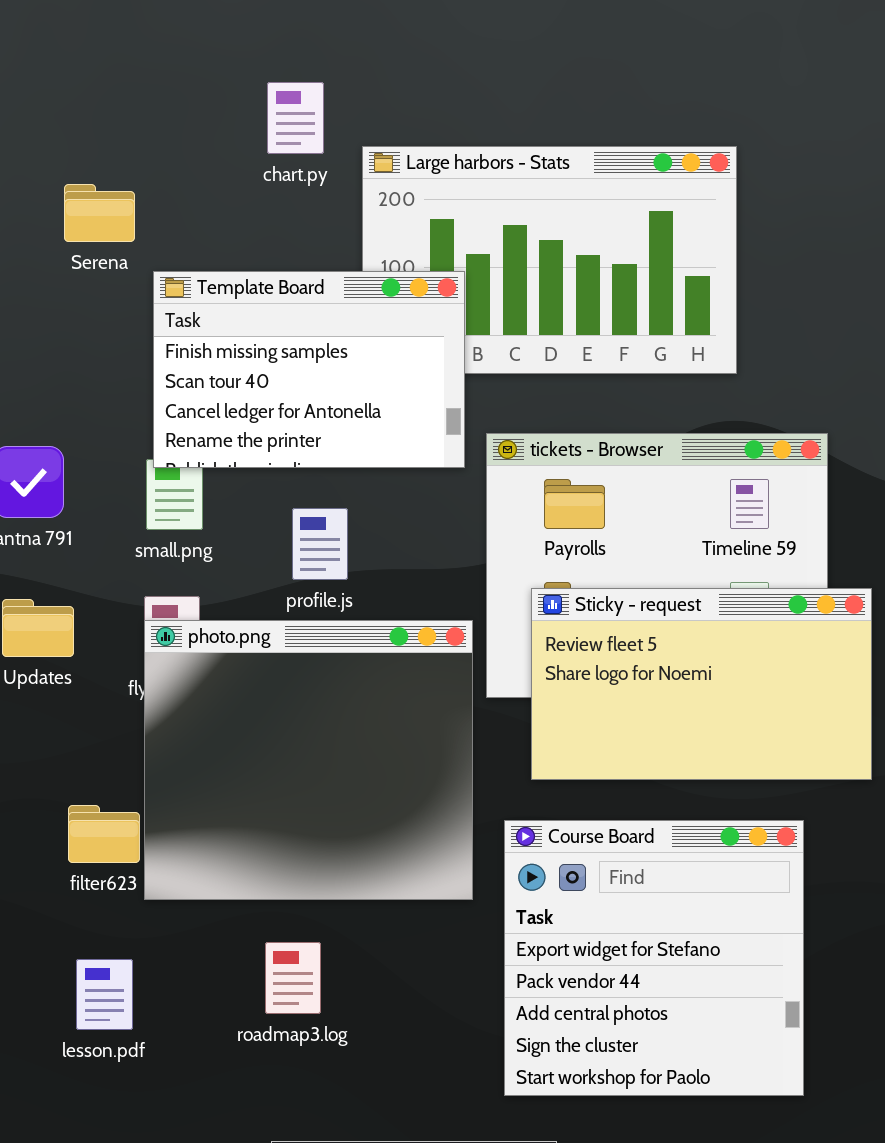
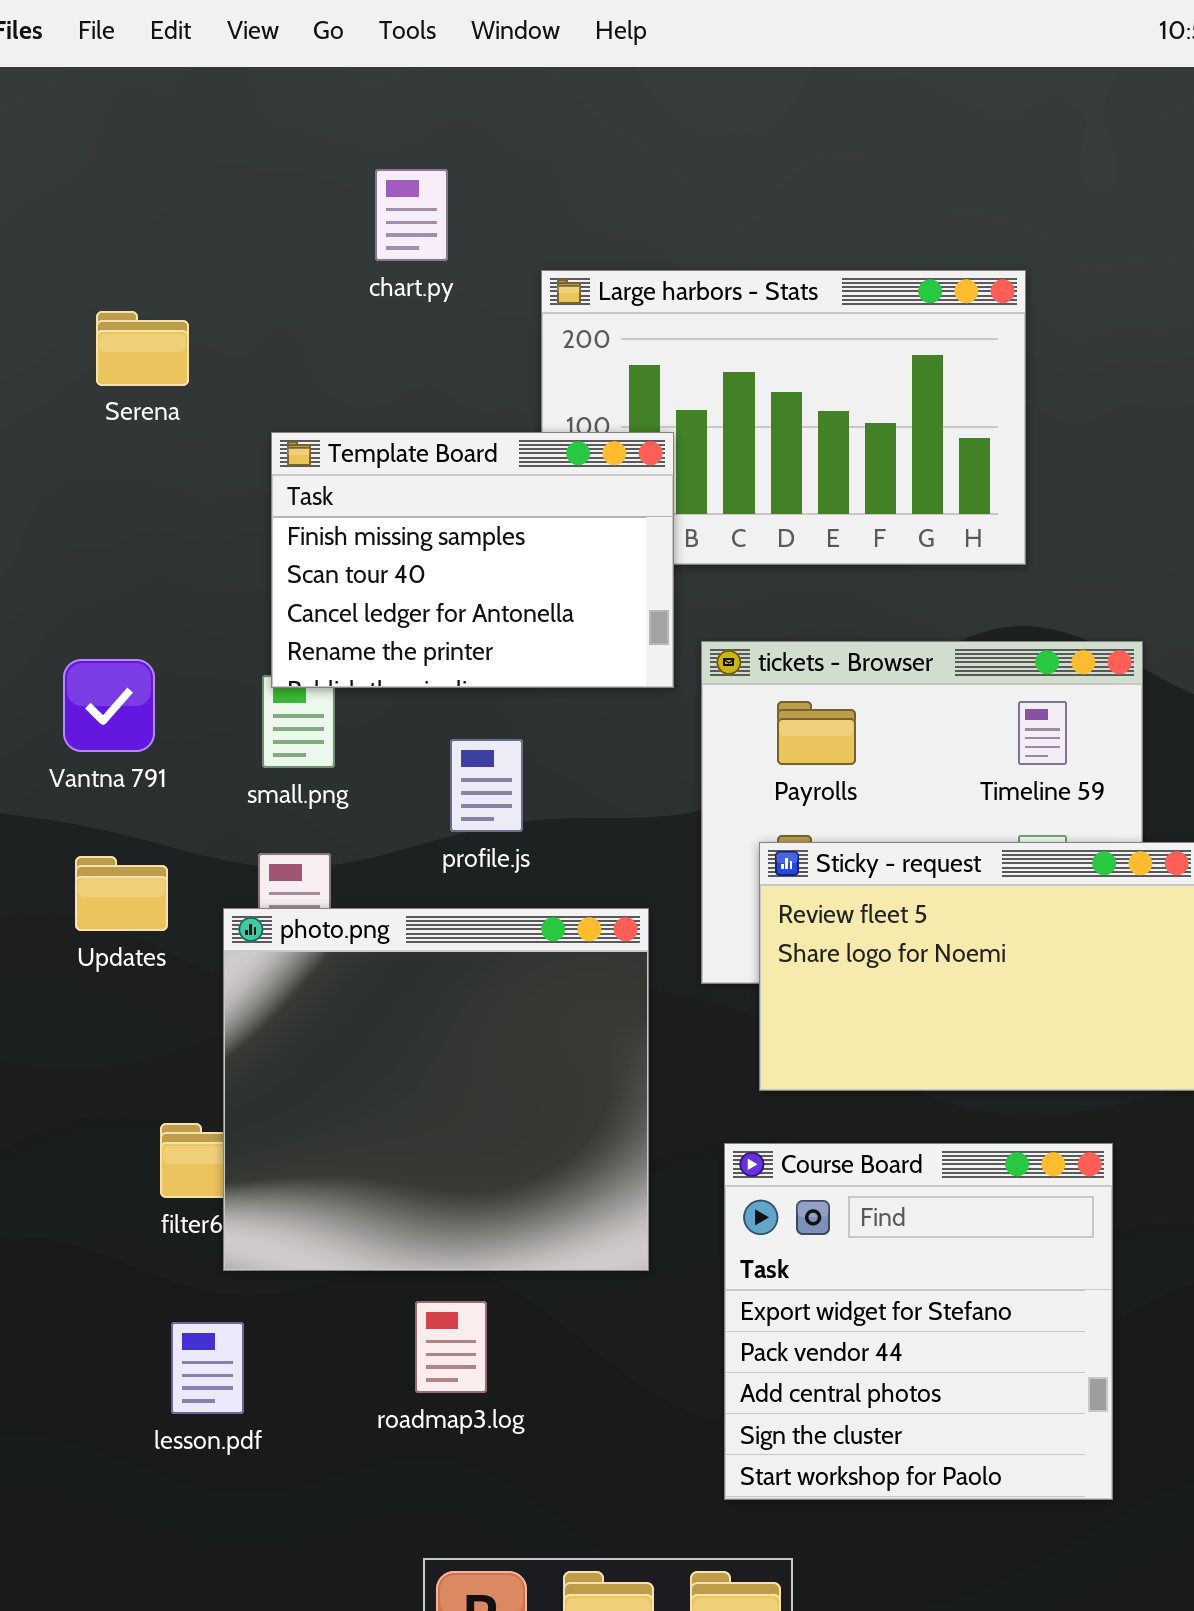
chart.py: [267,82,324,154] -> [375,169,448,261], moved
Serena: [64,184,135,242] -> [96,311,189,386], moved
photo.png: [144,620,473,900] -> [223,908,649,1271], moved

